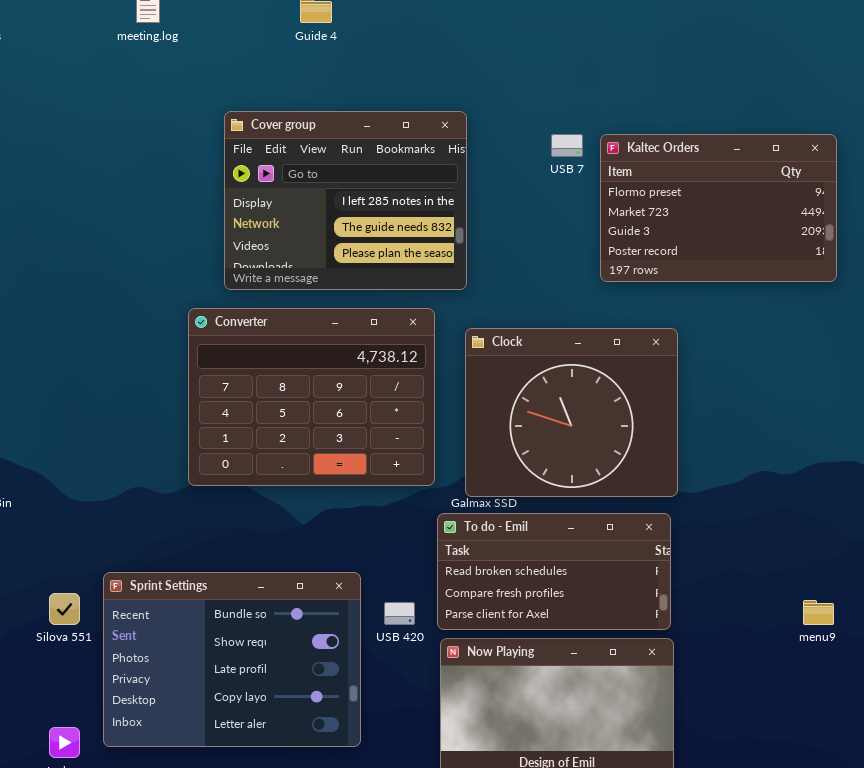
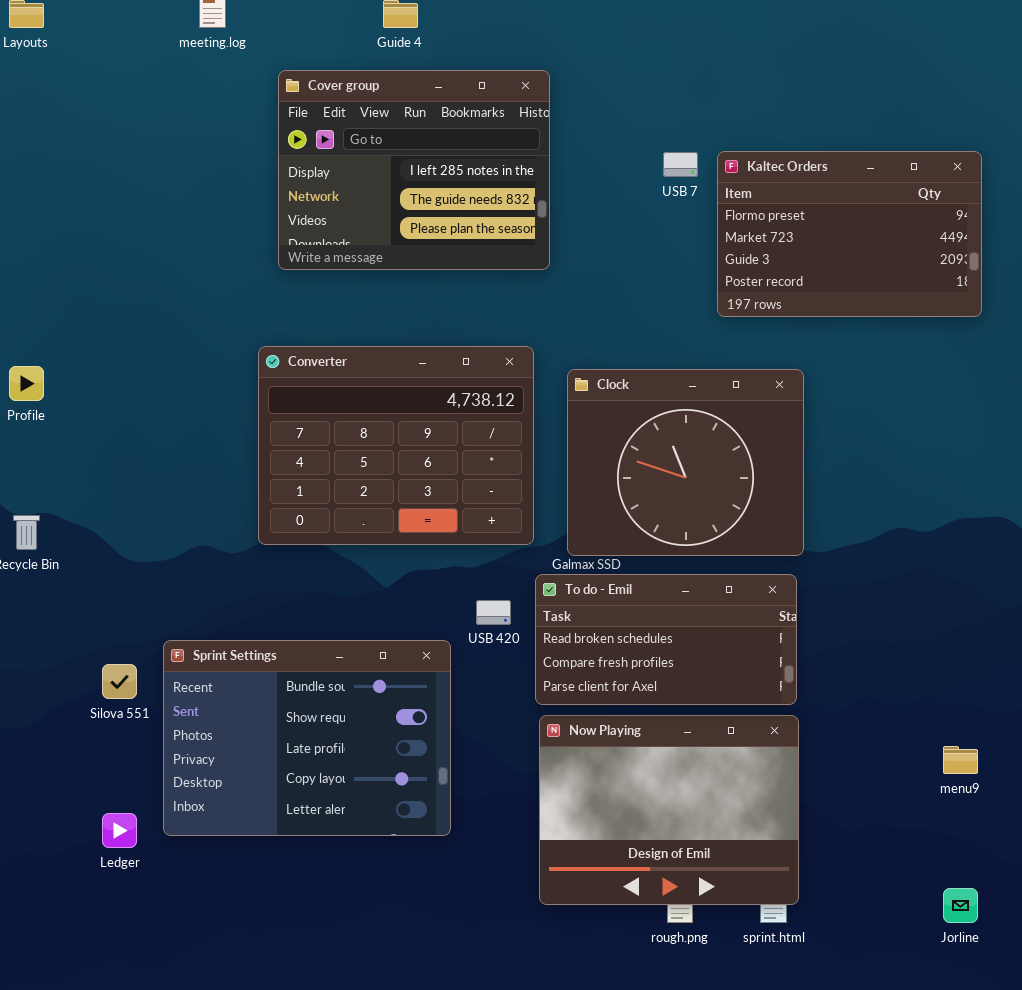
Cover group: [224,111,467,290] -> [278,70,550,270], moved
menu9: [803,600,834,625] -> [943,746,978,774], moved
USB 420: [384,602,415,625] -> [476,600,511,625], moved

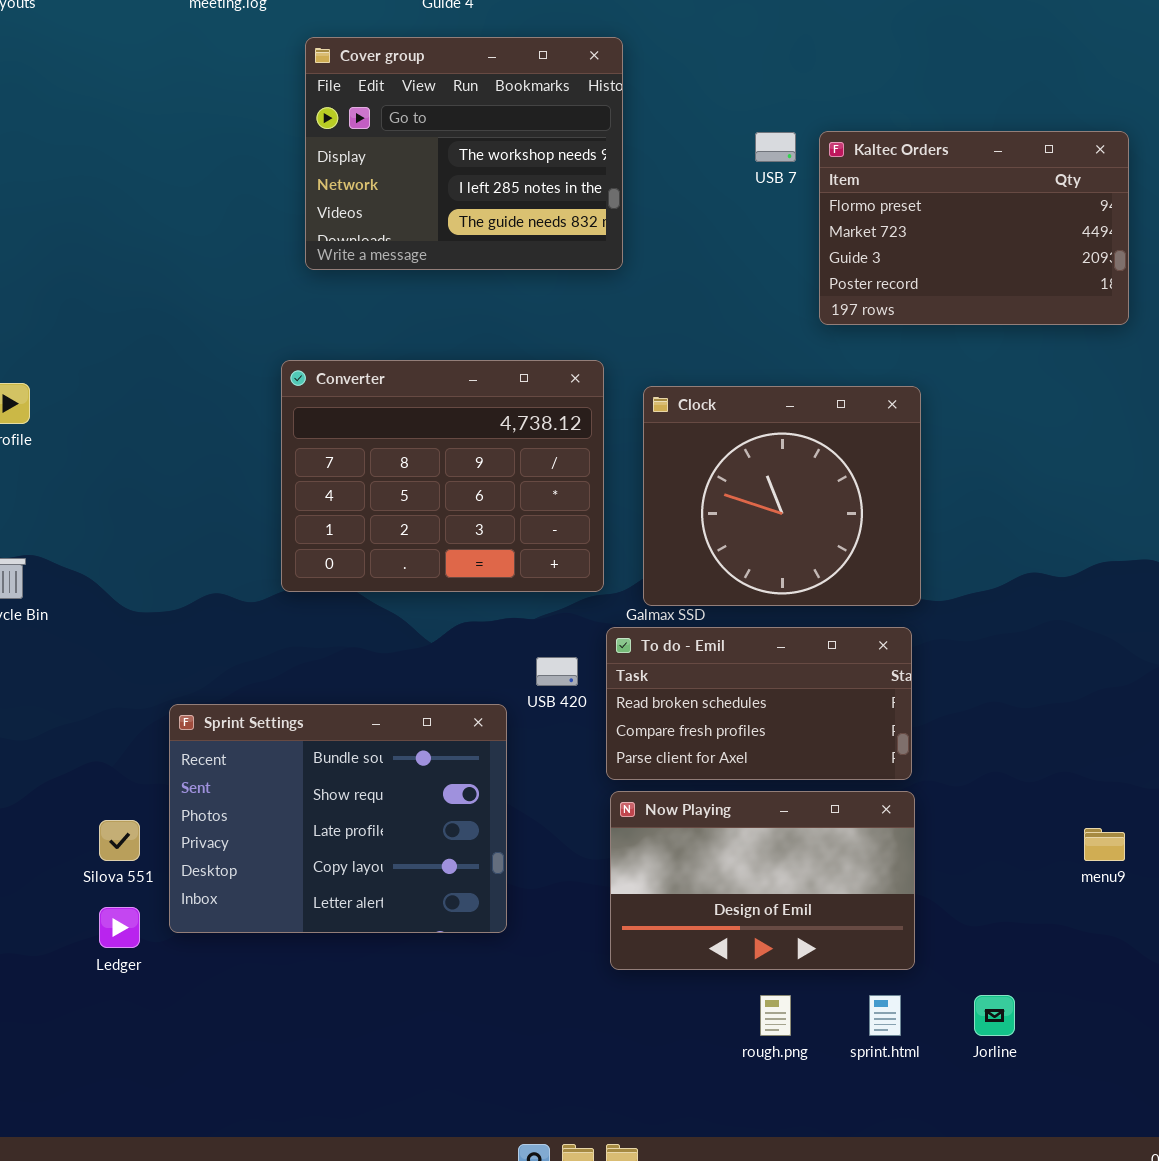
Cover group: [278,70,550,270] -> [305,37,623,270], scrolled up 1 row
Silova 551: [102,664,137,699] -> [99,820,140,861], moved
Now Playing: [539,715,799,905] -> [610,791,915,970], resized
Jorline: [943,888,978,923] -> [974,995,1015,1036], moved

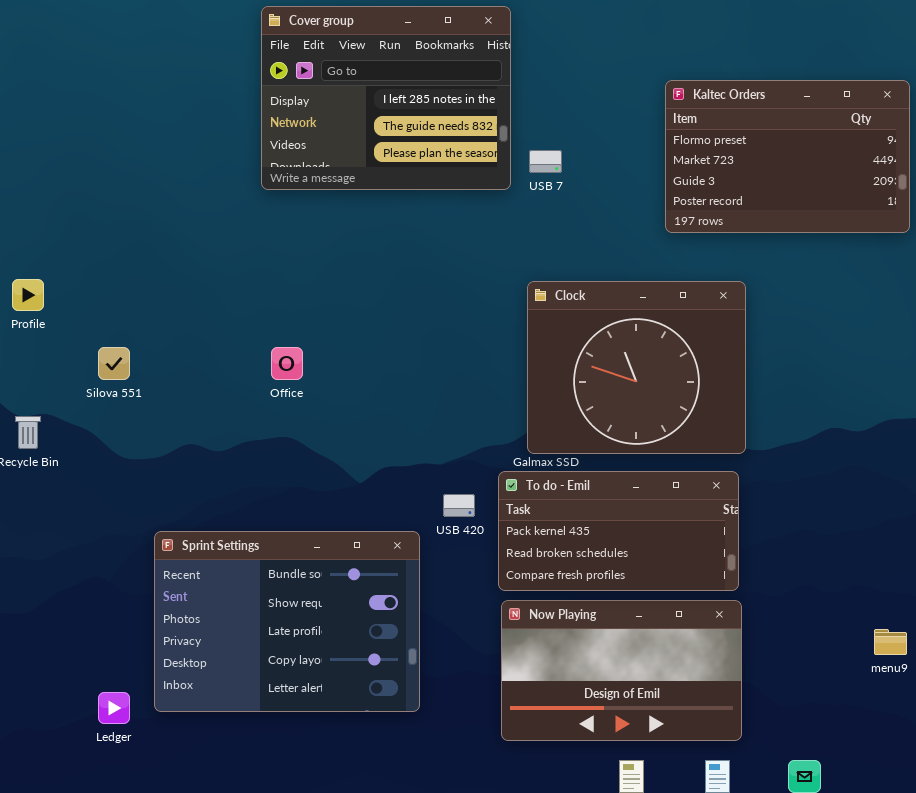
Cover group: [305,37,623,270] -> [261,6,511,190], scrolled down 1 row
USB 7: [755,132,796,162] -> [529,150,562,173], moved
Converter: [281,360,604,592] -> none, closed
To do - Emil: [606,627,912,780] -> [498,471,739,591], scrolled up 1 row
Silova 551: [99,820,140,861] -> [98,347,130,380], moved

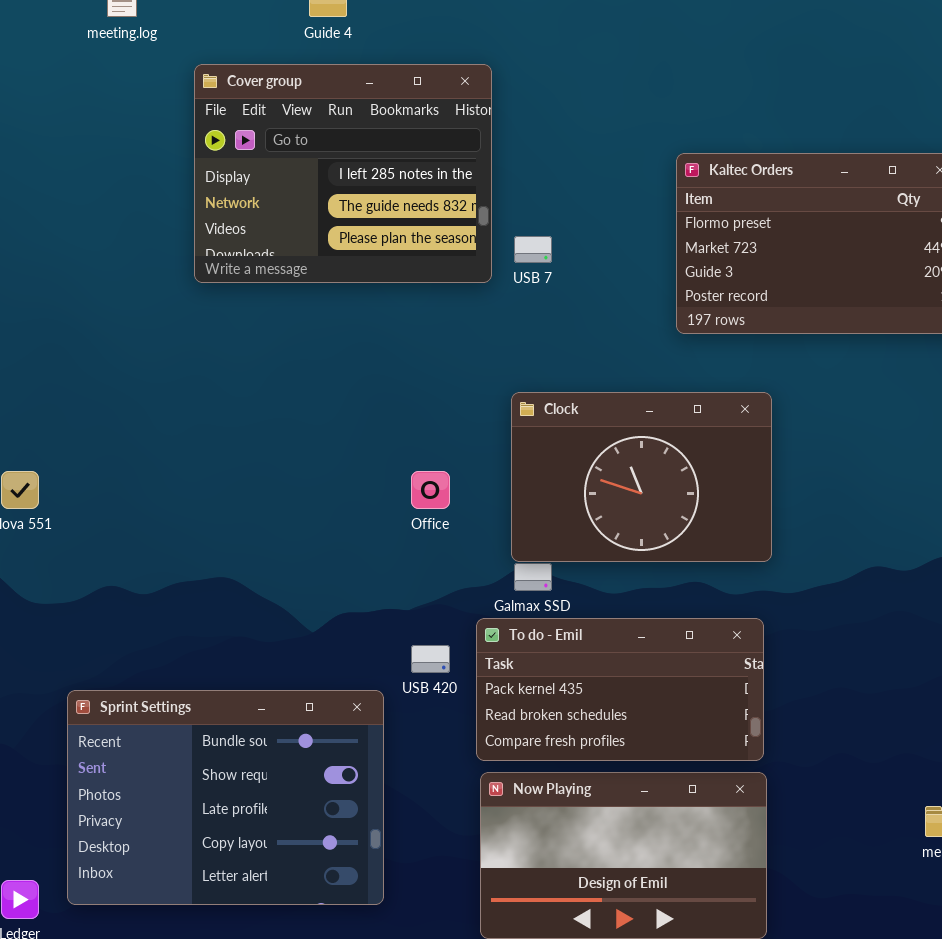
Clock: [527,281,746,454] -> [511,392,772,562], resized
Office: [271,347,303,380] -> [411,471,450,509], moved

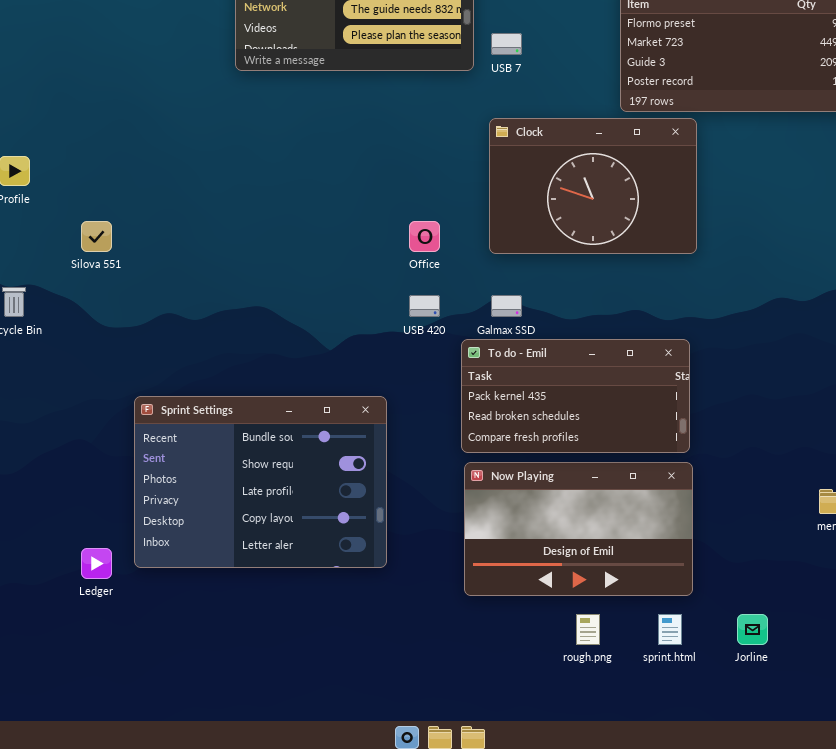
Clock: [511,392,772,562] -> [489,118,697,254], moved
USB 420: [411,645,450,673] -> [409,295,440,317], moved

